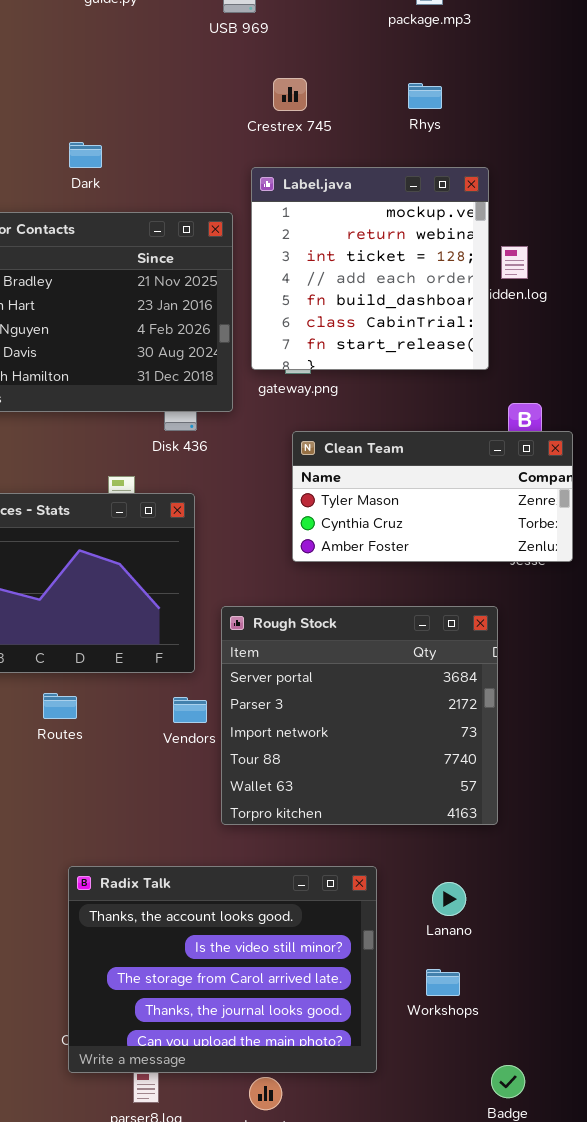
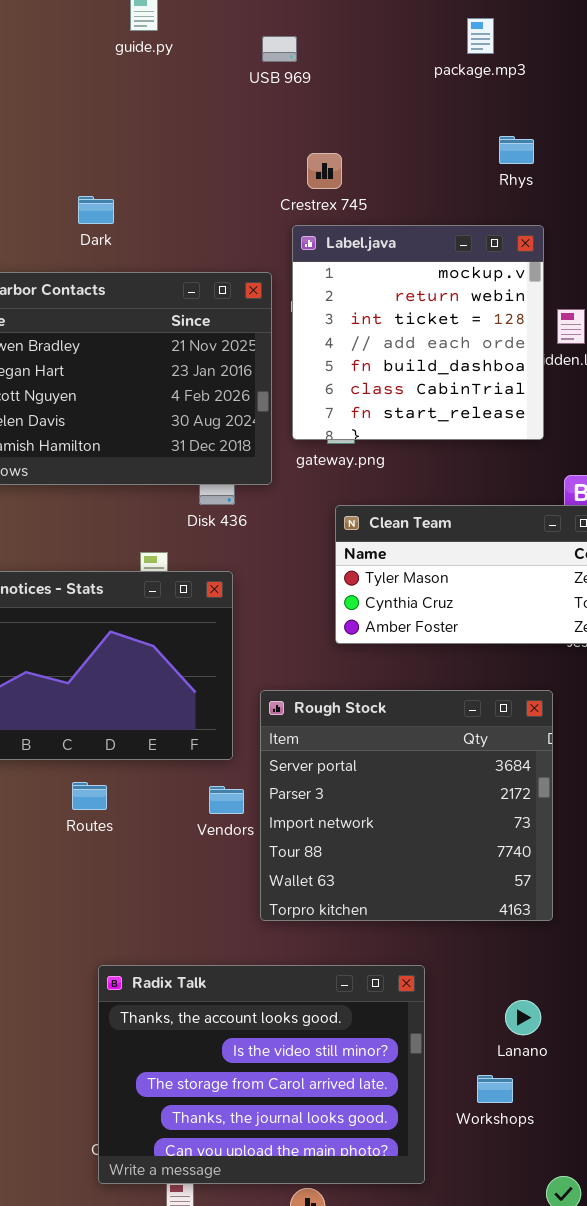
Crestrex 745: [273,78,307,111] -> [307,153,342,189], moved
Rhys: [408,83,442,109] -> [499,136,534,164], moved
Dark: [69,142,102,168] -> [78,196,114,224], moved
Lanano: [432,882,466,916] -> [505,1000,541,1035], moved

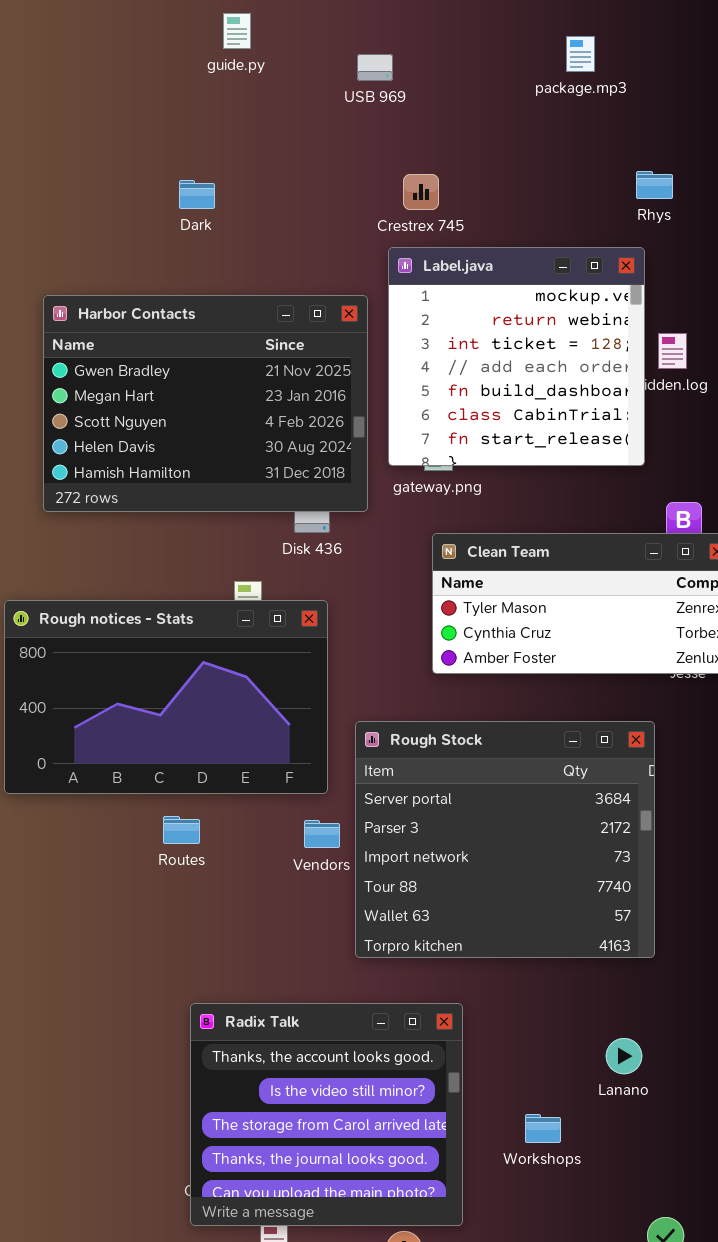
Rhys: [499,136,534,164] -> [636,171,673,199], moved
Dark: [78,196,114,224] -> [179,180,215,209], moved
Radix Talk: [98,965,425,1184] -> [190,1003,463,1226], resized
Workshops: [477,1075,513,1103] -> [525,1114,561,1143], moved

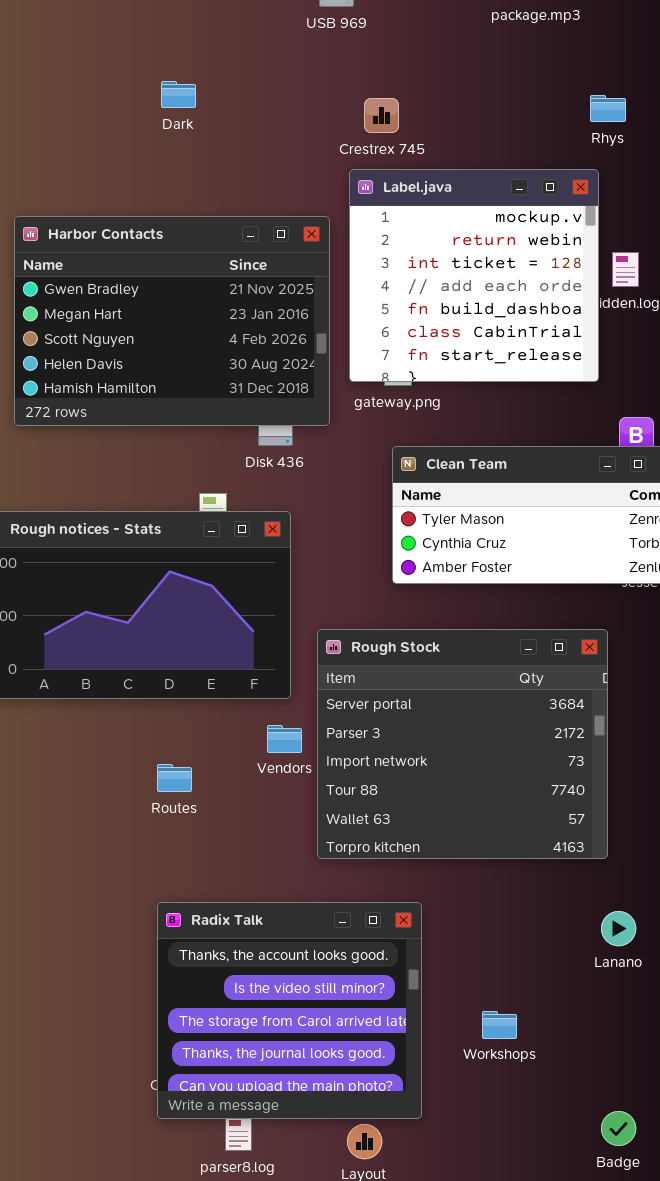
Dark: [179,180,215,209] -> [161,81,196,108], moved
Routes: [163,816,200,844] -> [157,764,192,792], moved
Lanano: [606,1038,642,1074] -> [601,911,636,946], moved

